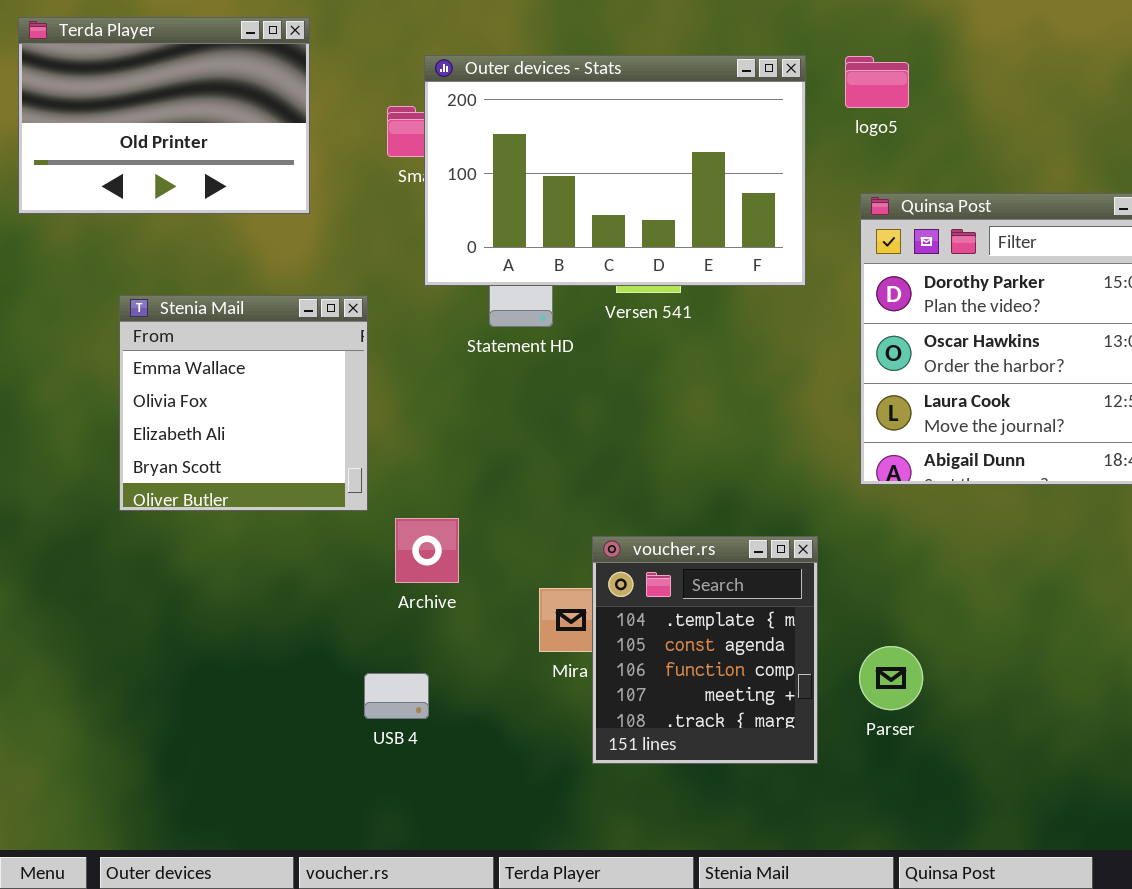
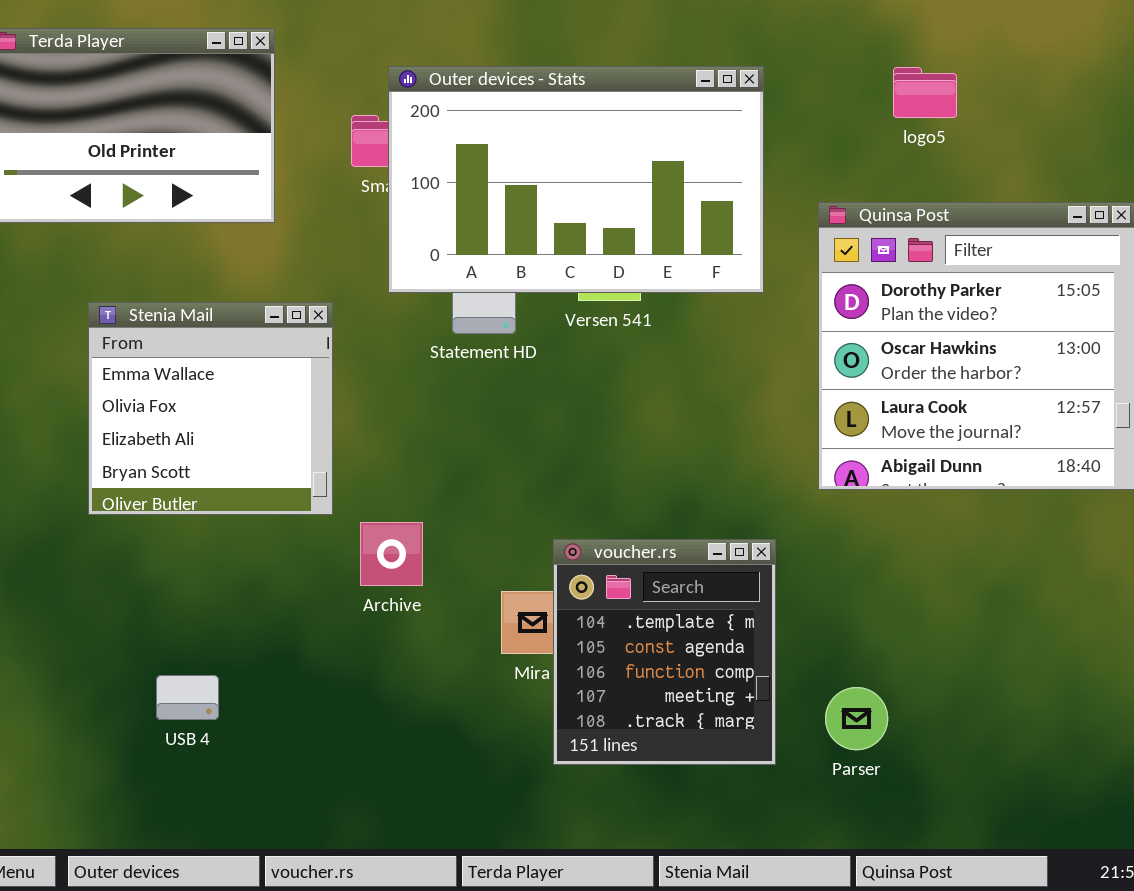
logo5: [845,56,909,108] -> [893,67,957,118], moved
Parser: [859,646,923,710] -> [825,687,888,750], moved
USB 4: [364,673,429,719] -> [156,675,219,720], moved

